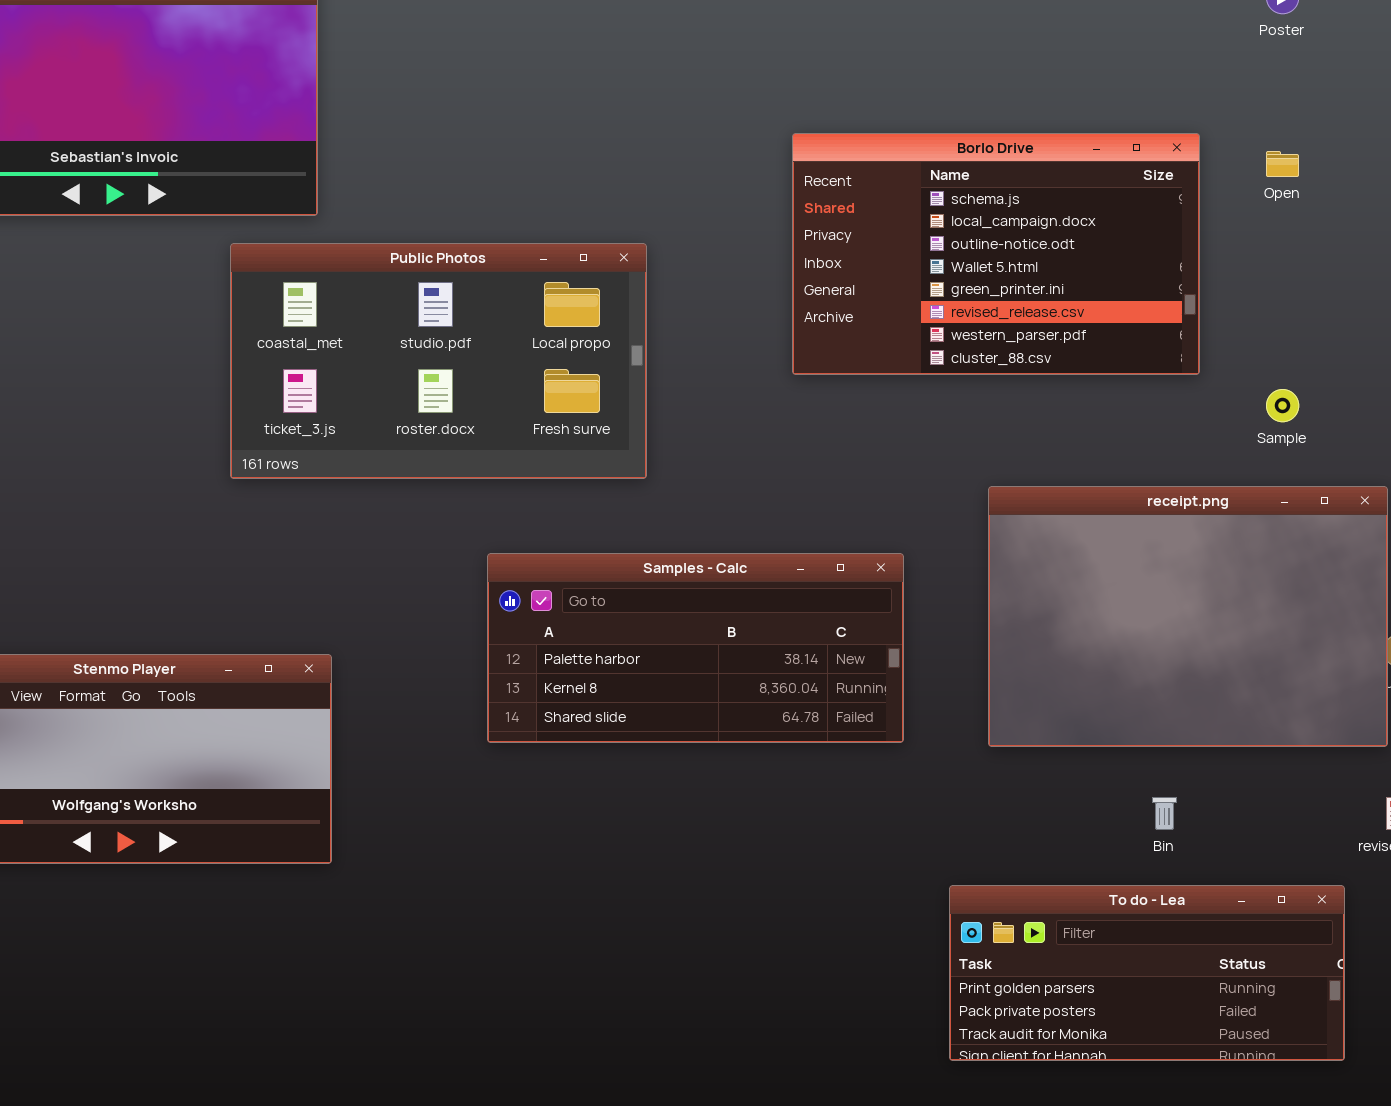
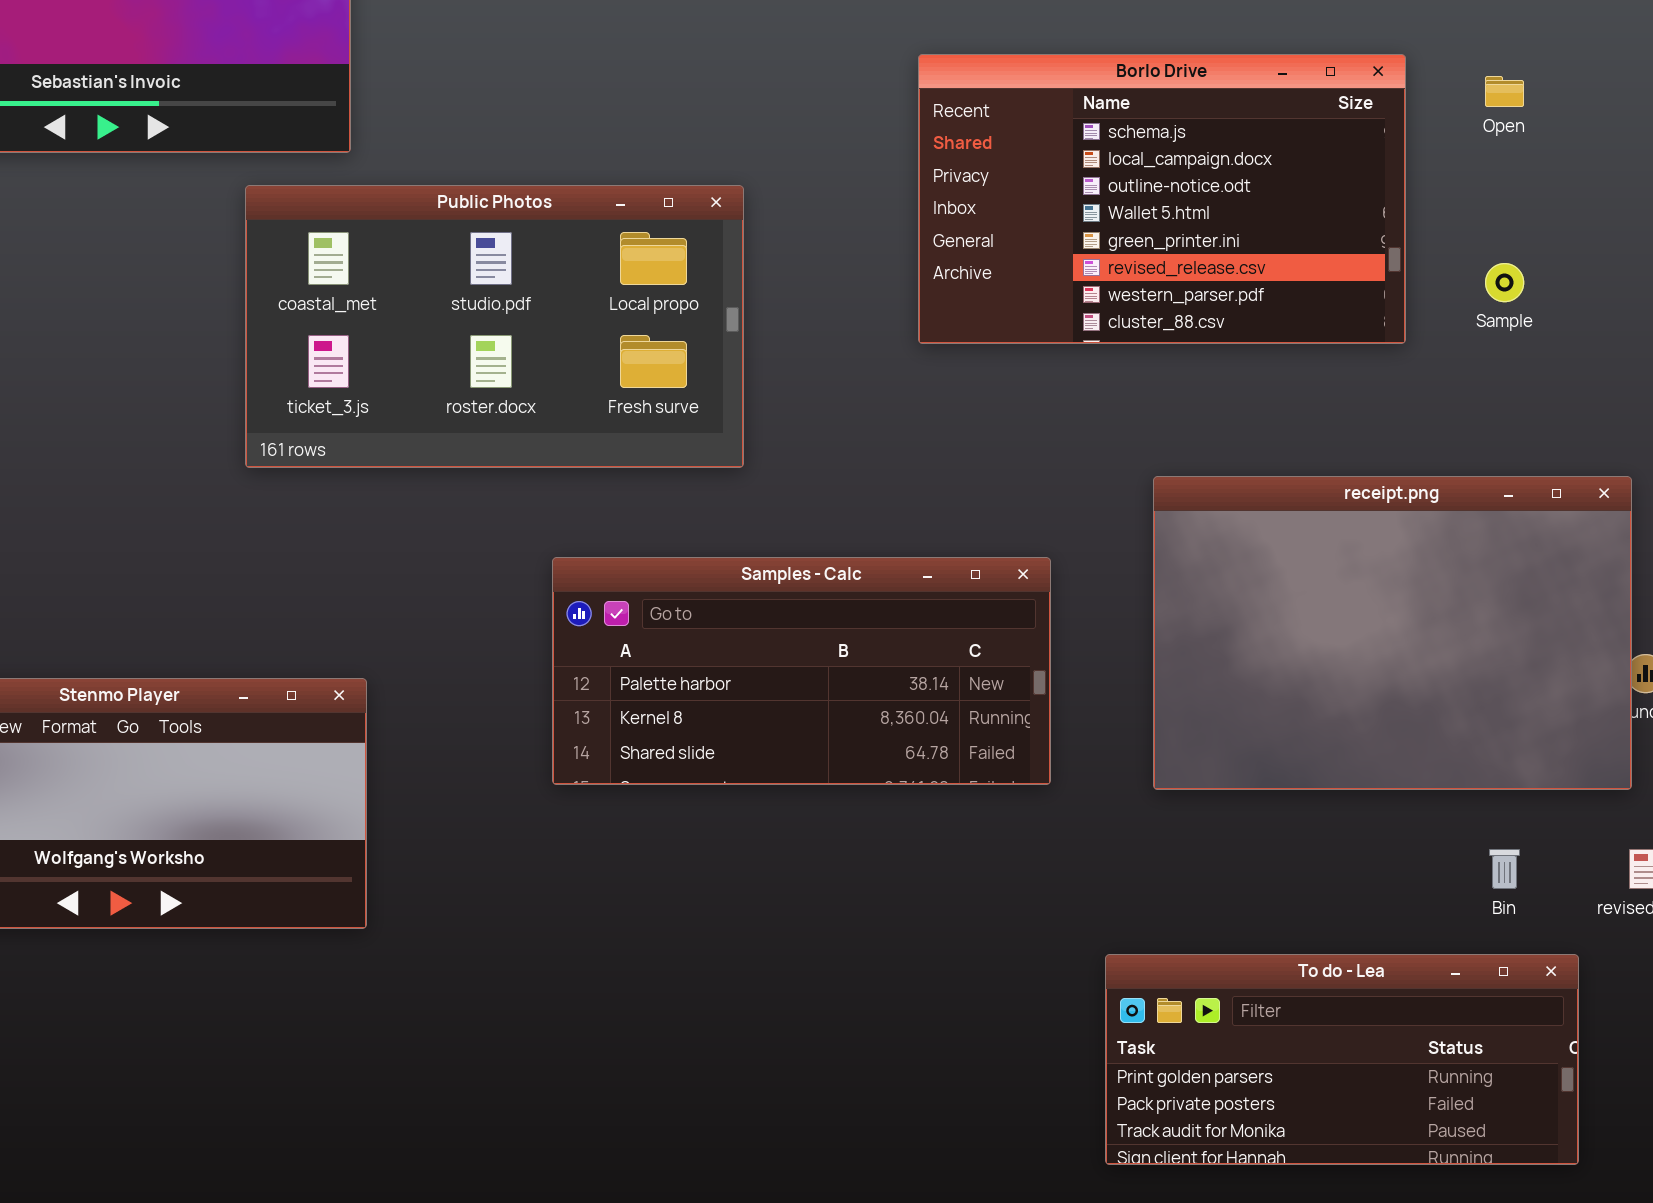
Sample: [1266,389,1299,422] -> [1485,263,1524,302], moved
Bin: [1152,797,1177,830] -> [1489,849,1520,889], moved

